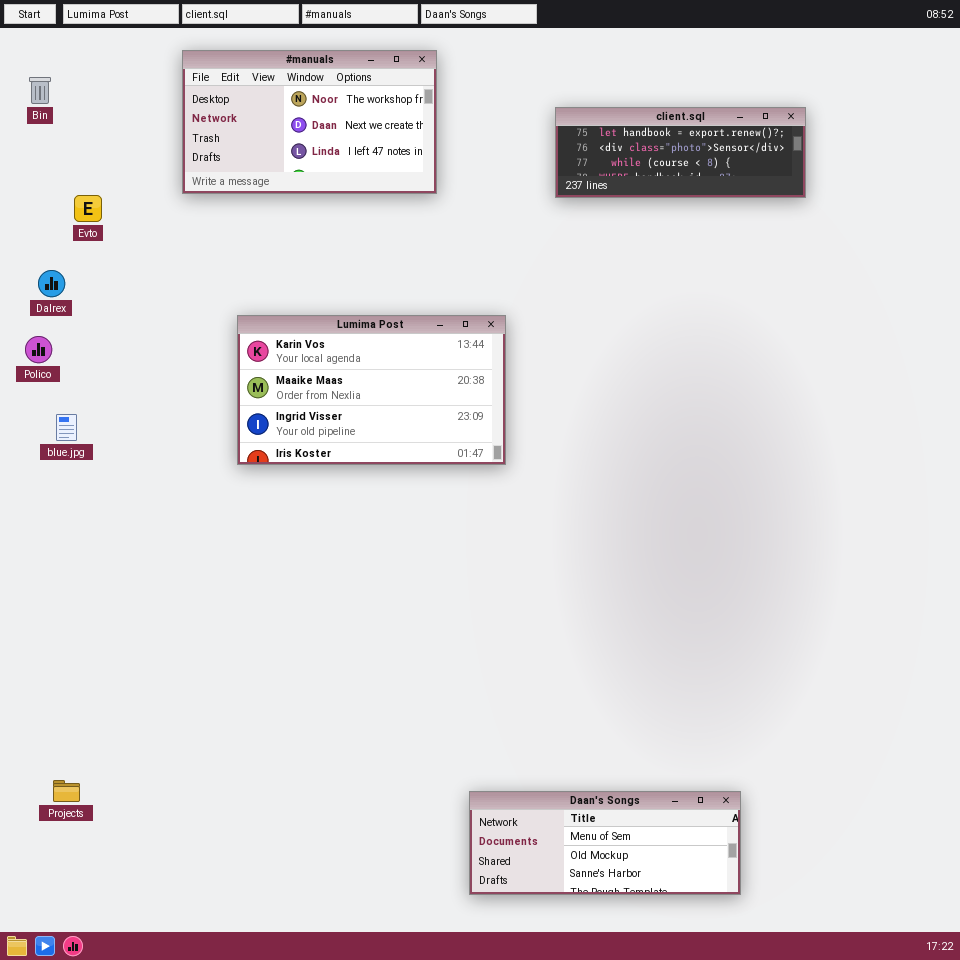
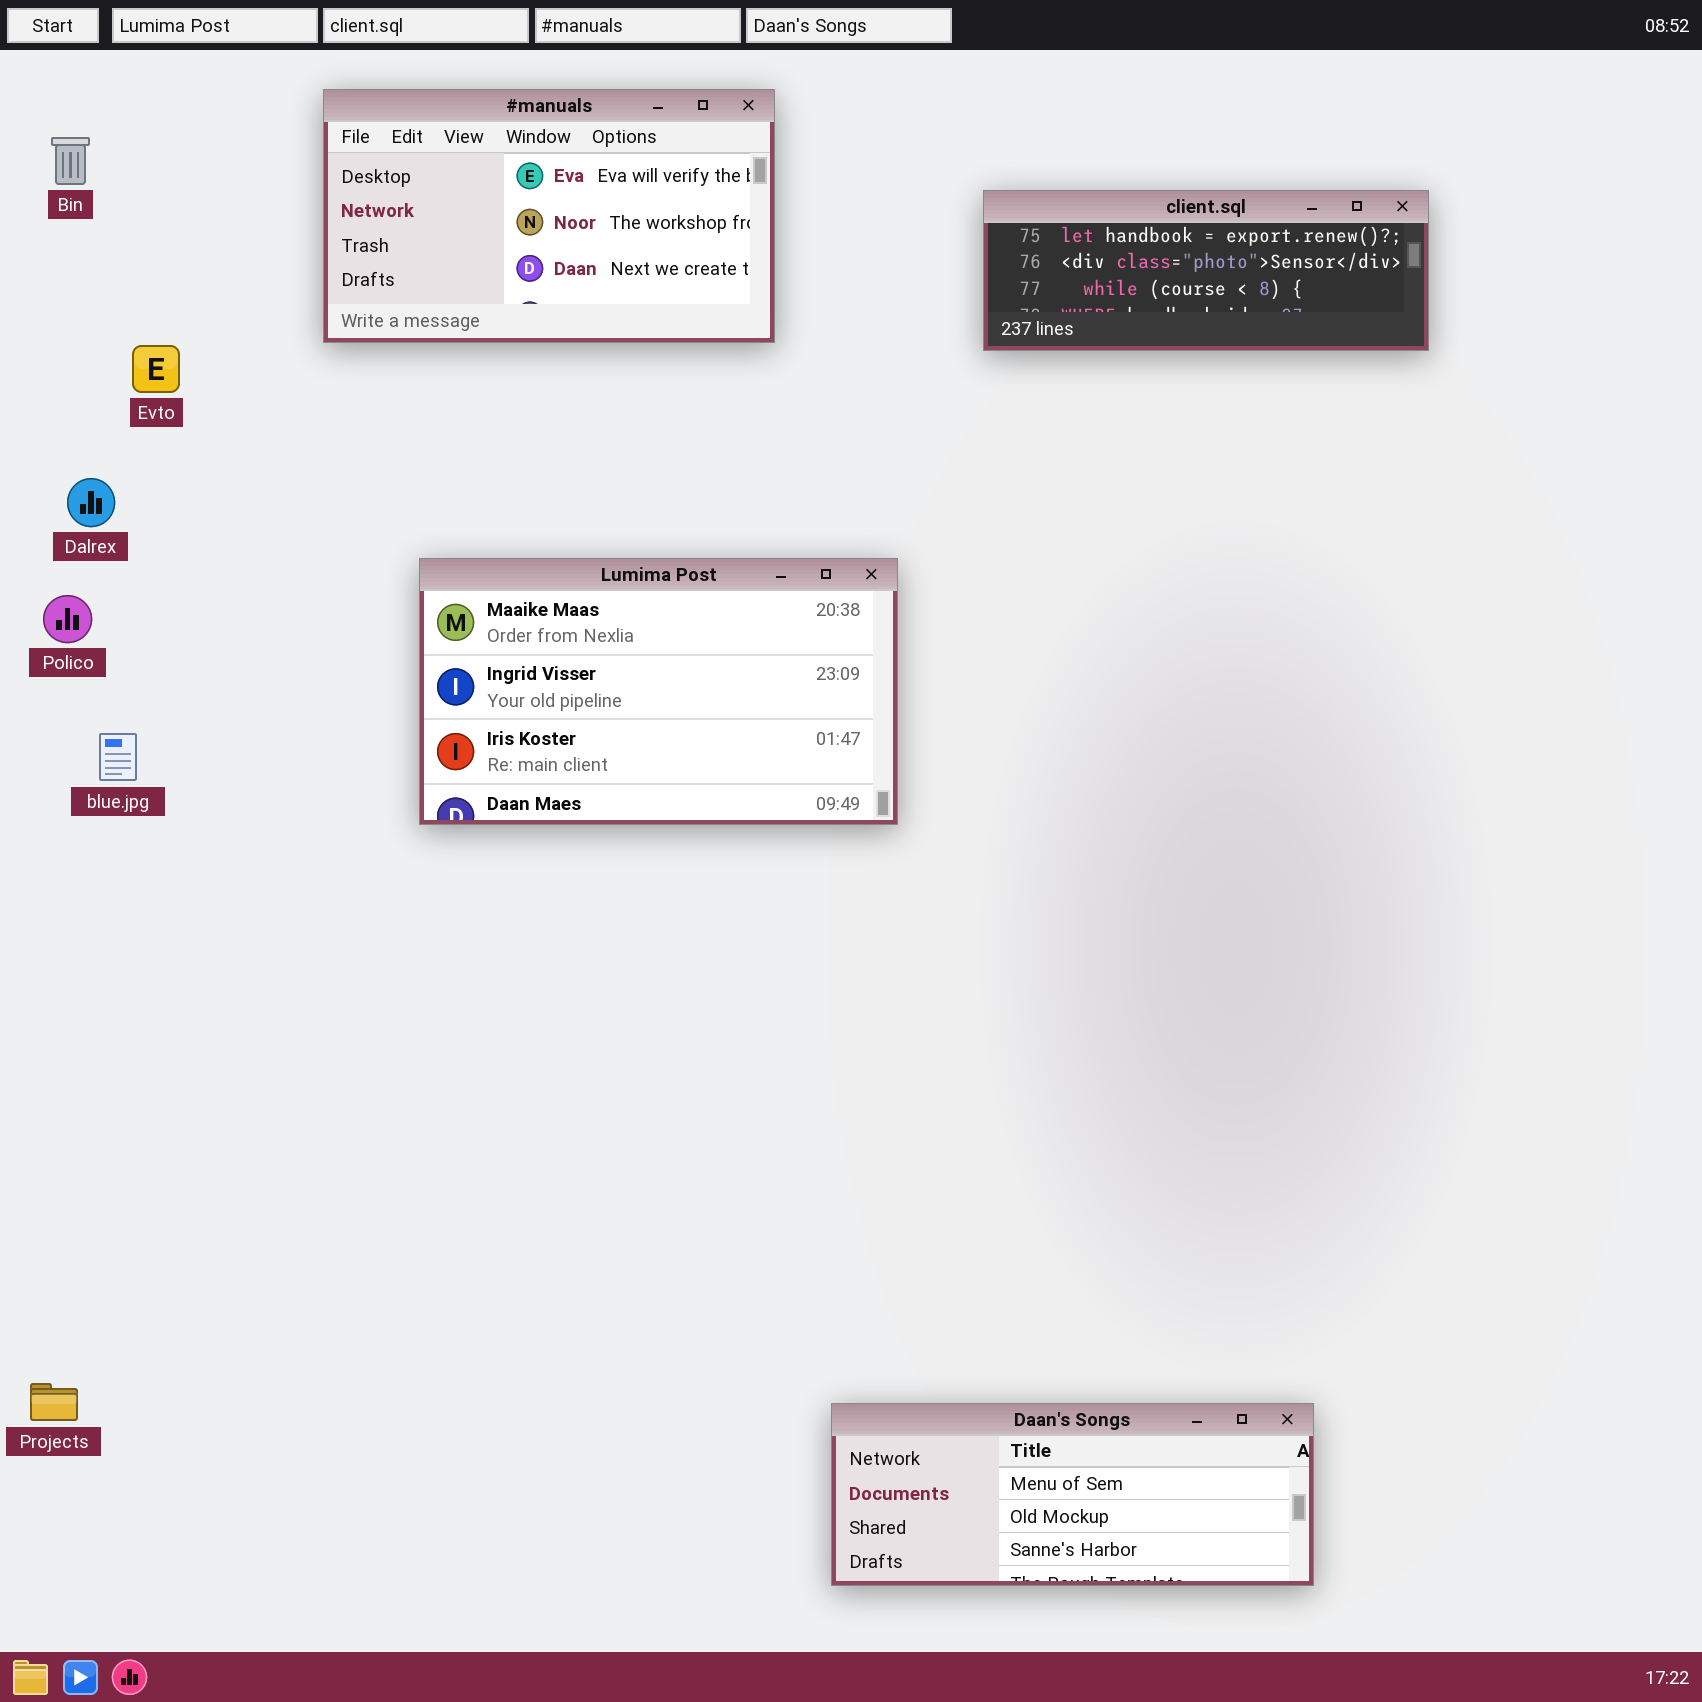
#manuals: [182,50,437,194] -> [323,89,775,343], scrolled up 1 row
Lumima Post: [237,315,506,465] -> [419,558,898,825], scrolled down 1 row
Projects: [53,780,80,802] -> [30,1383,78,1421], moved

